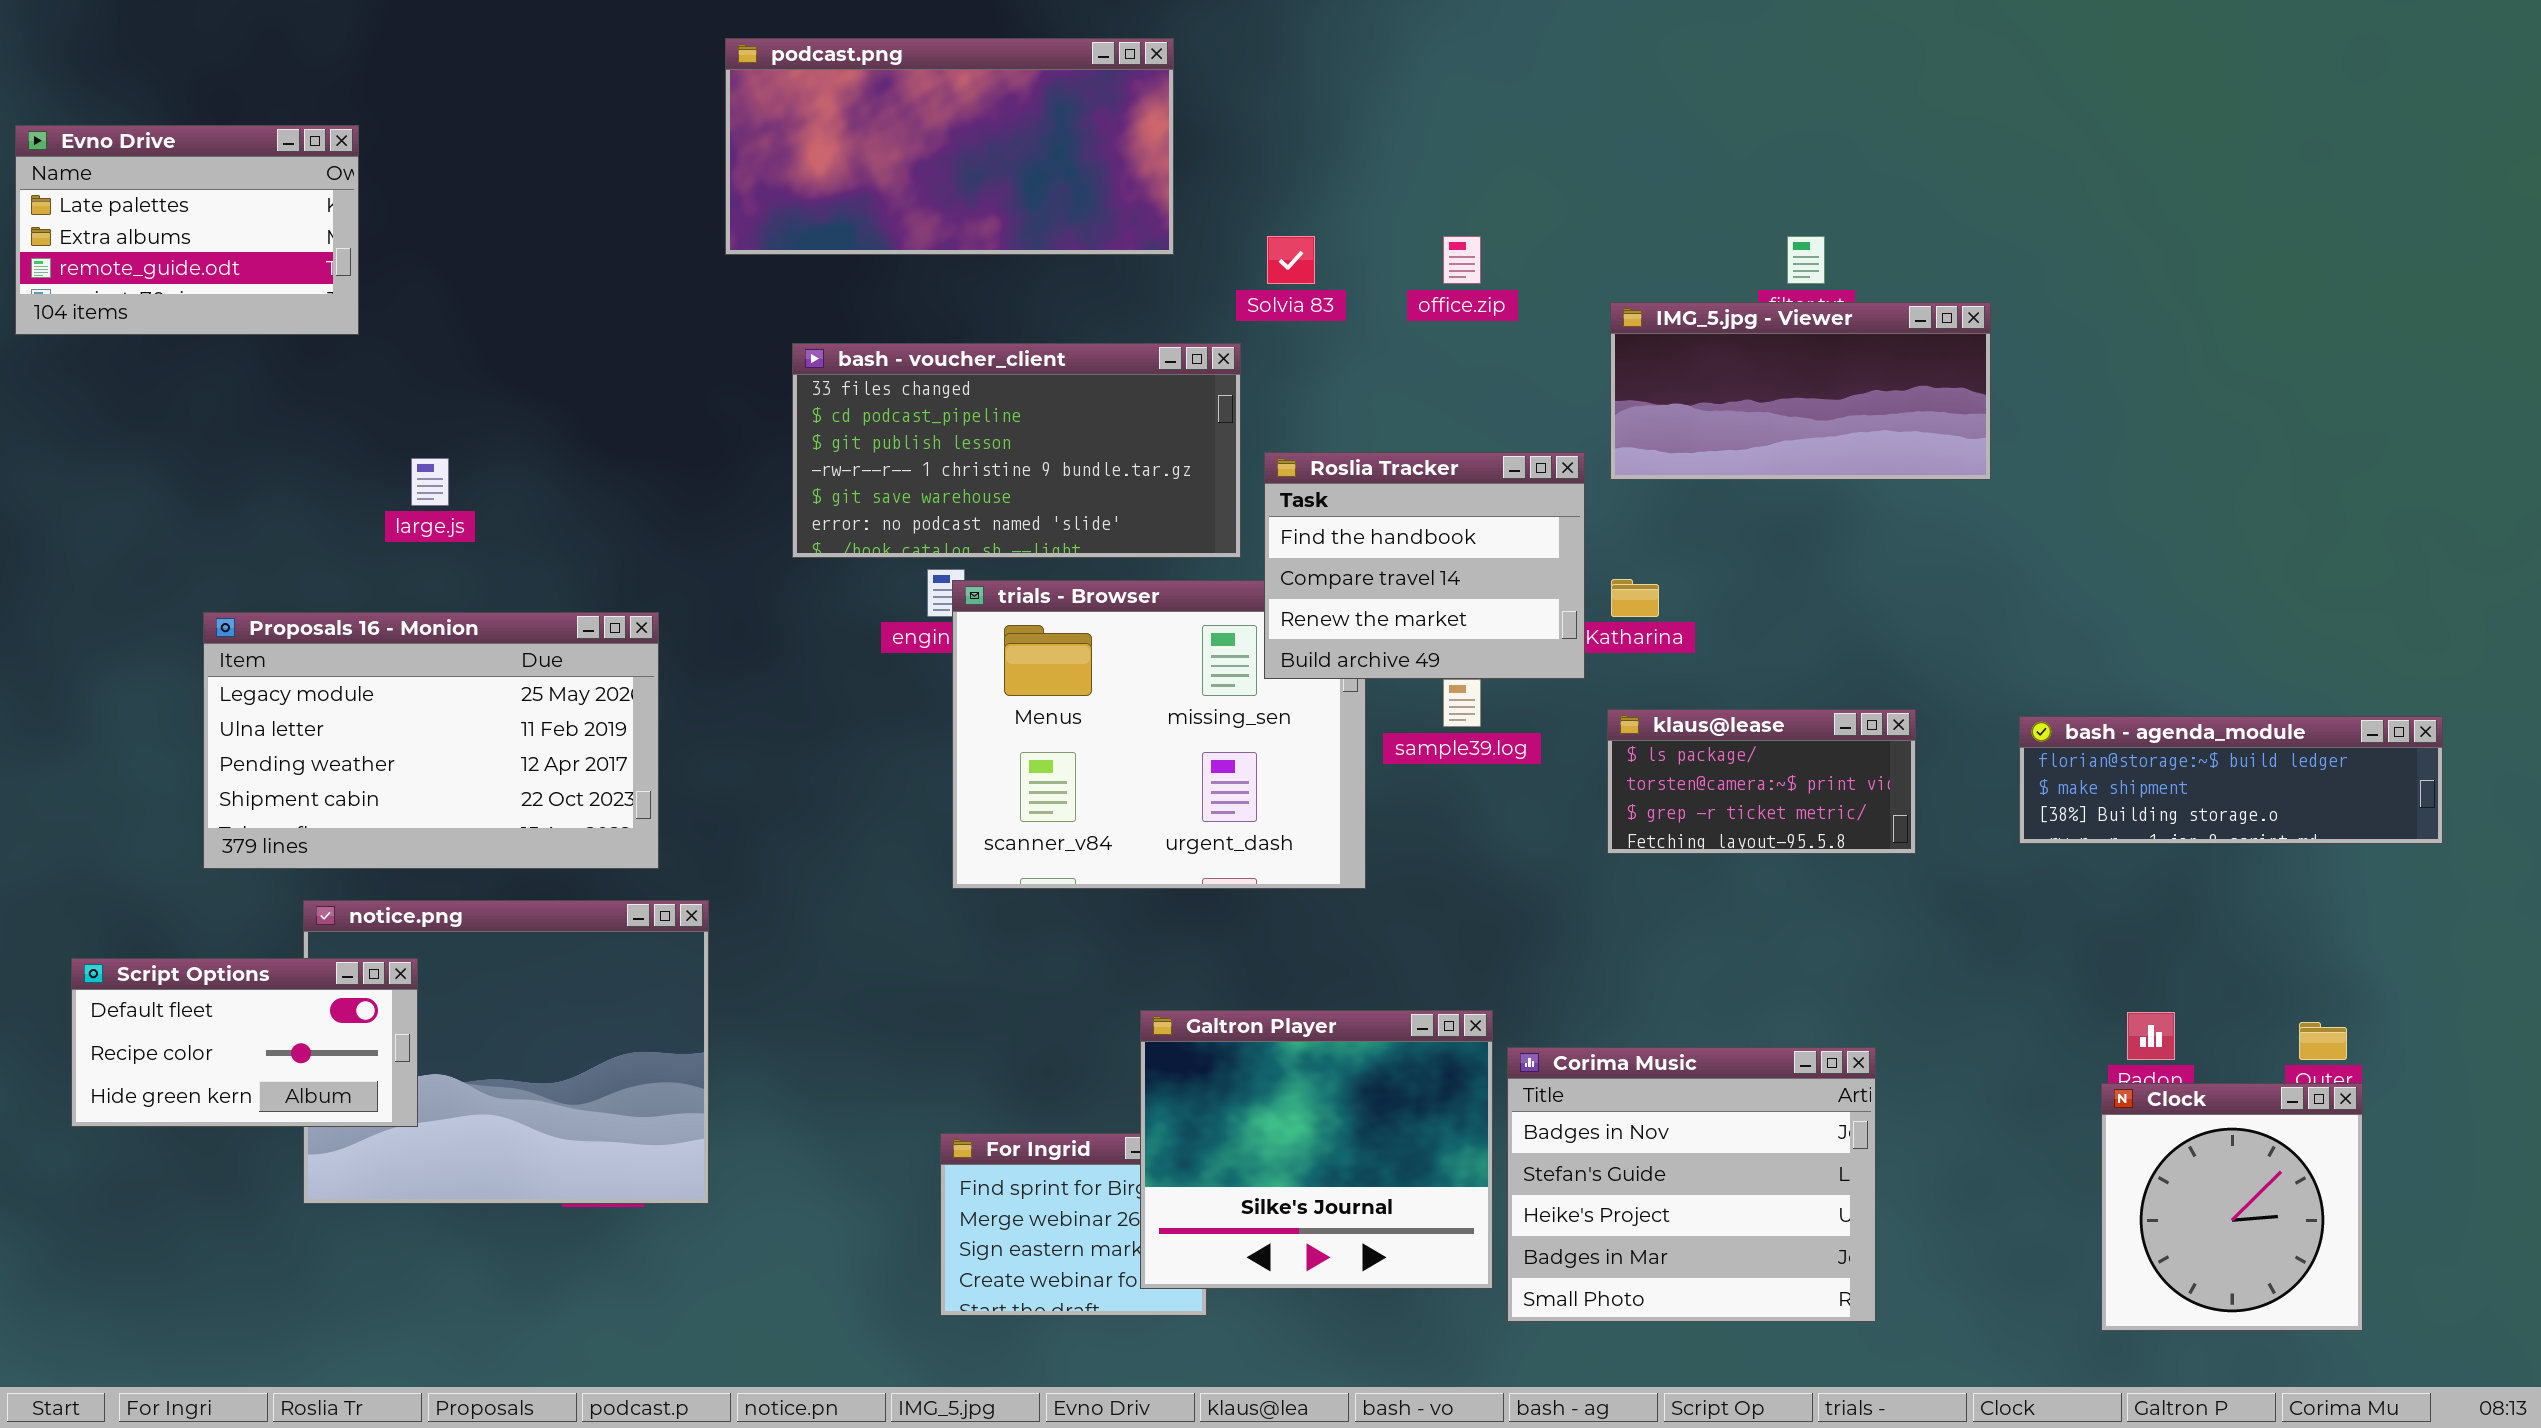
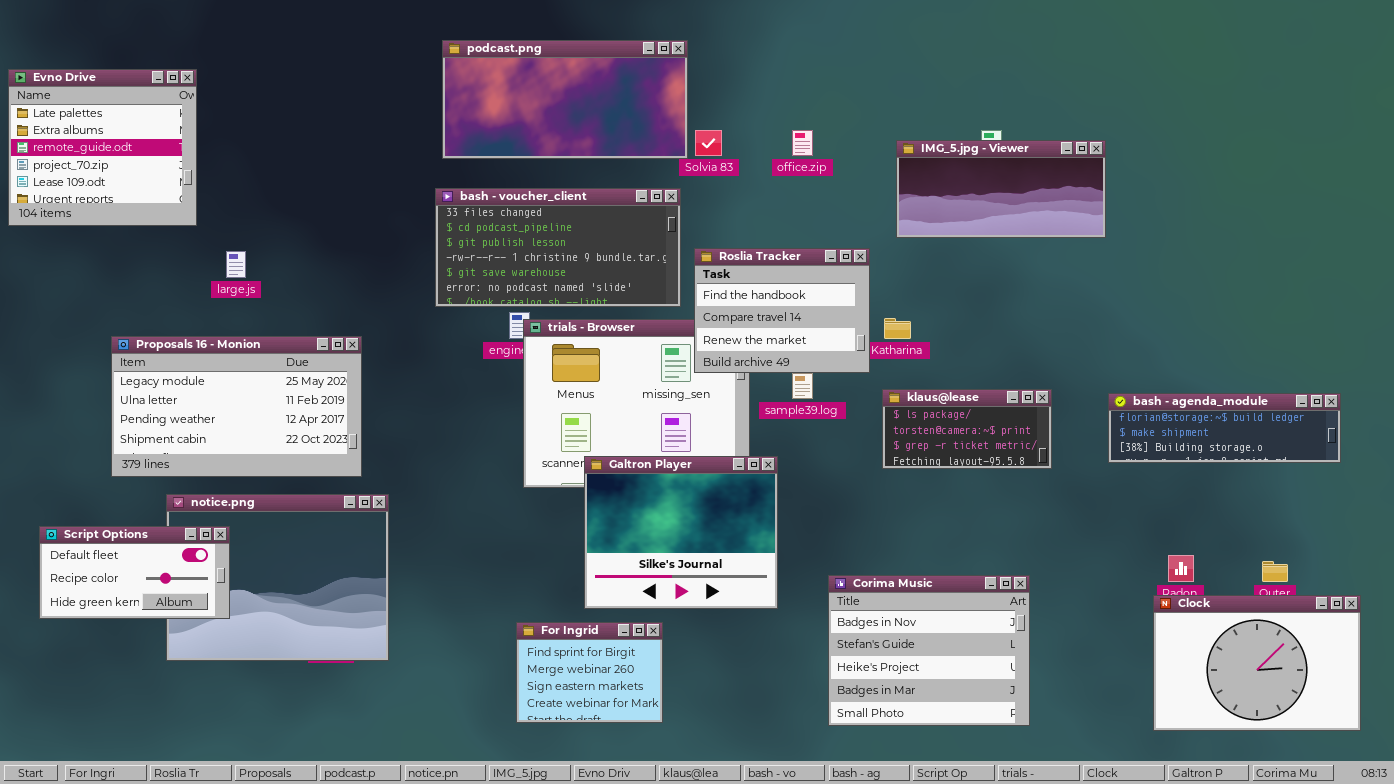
podcast.png: [725,38,1174,255] -> [442,40,688,159], moved
Evno Drive: [15,125,359,335] -> [8,69,197,226], resized
IMG_5.jpg - Viewer: [1610,302,1991,480] -> [896,140,1106,238], moved
Galtron Player: [1140,1010,1493,1289] -> [584,456,778,609], moved
Clock: [2101,1083,2363,1331] -> [1153,595,1361,731], resized

